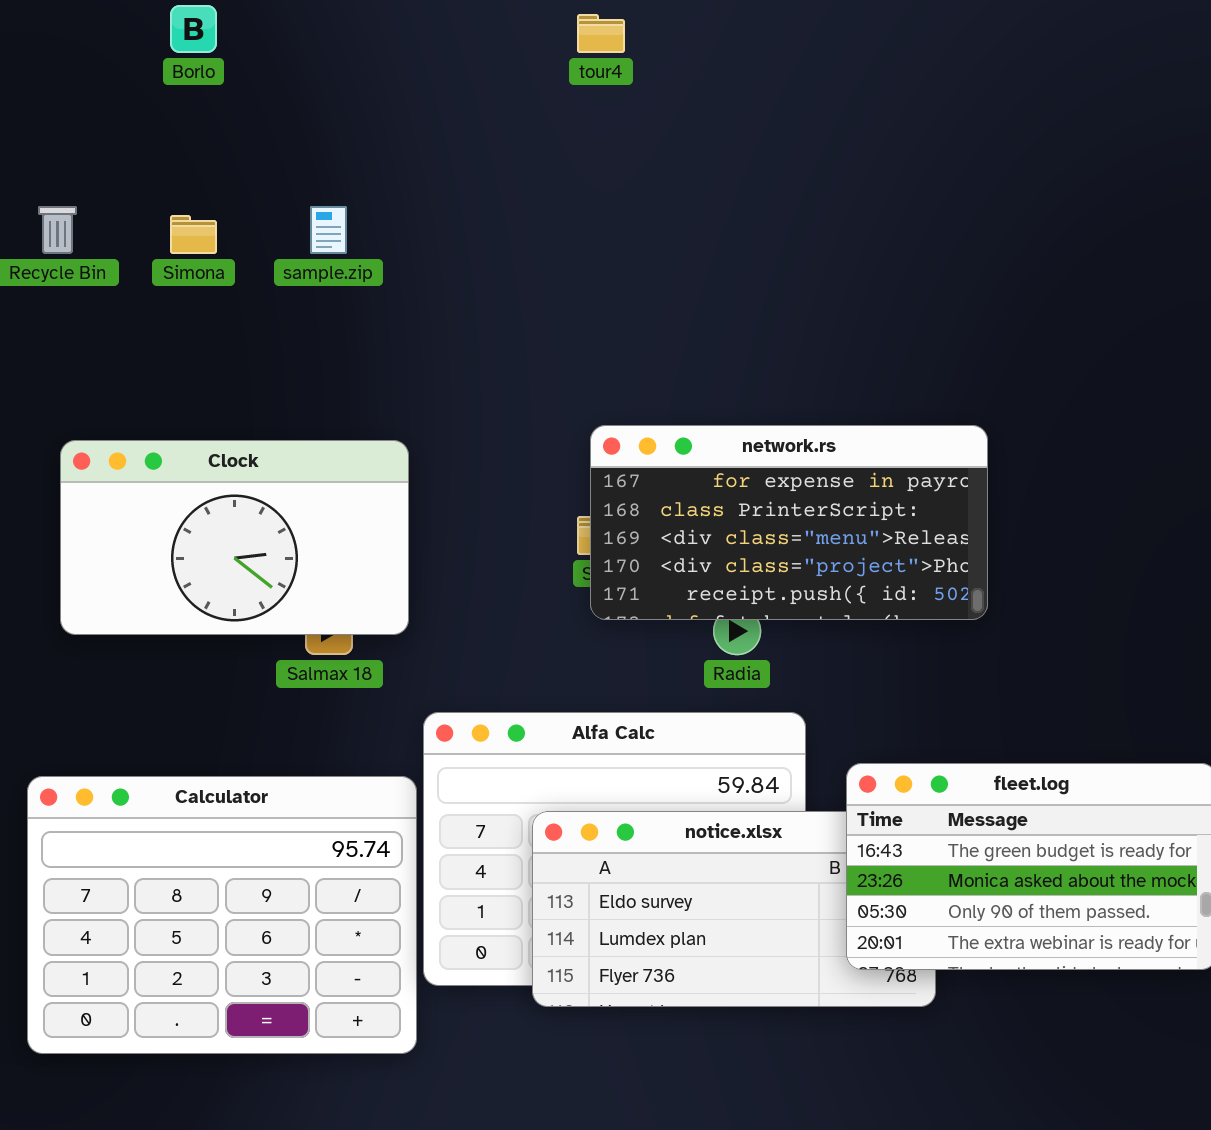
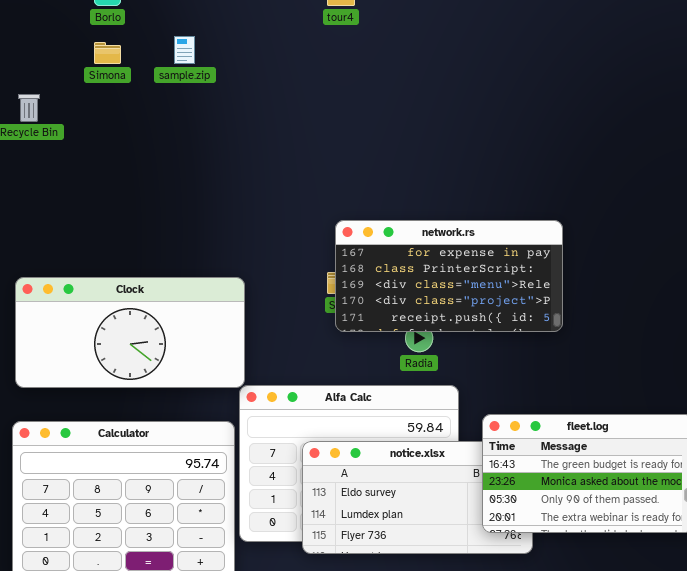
sample.zip: [310,206,347,254] -> [174,36,195,64], moved
Simona: [170,215,217,254] -> [94,42,121,64], moved
Clock: [60,440,409,635] -> [15,277,245,388], moved, resized

